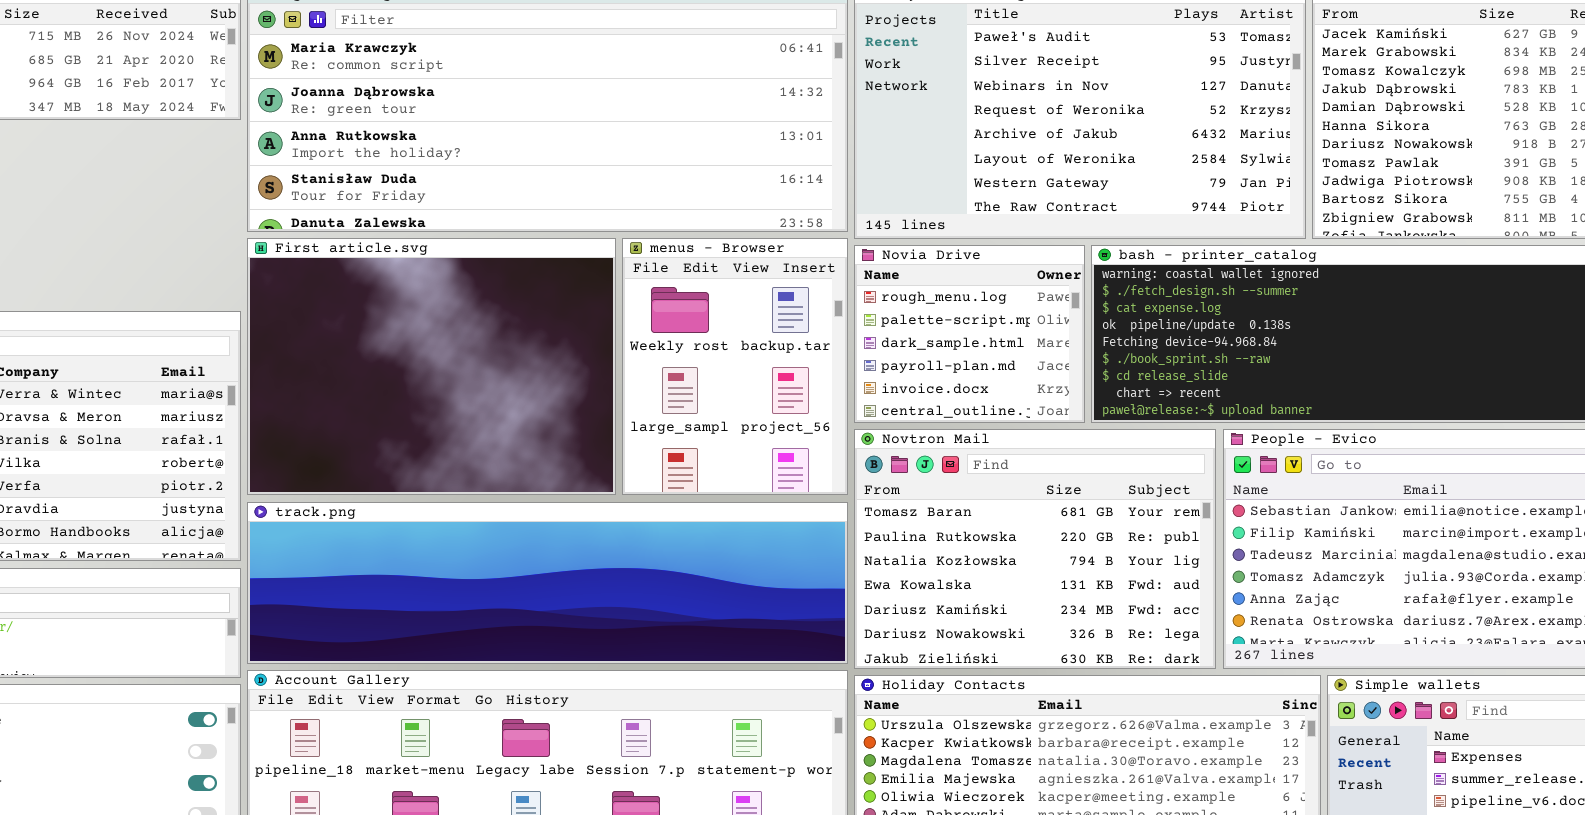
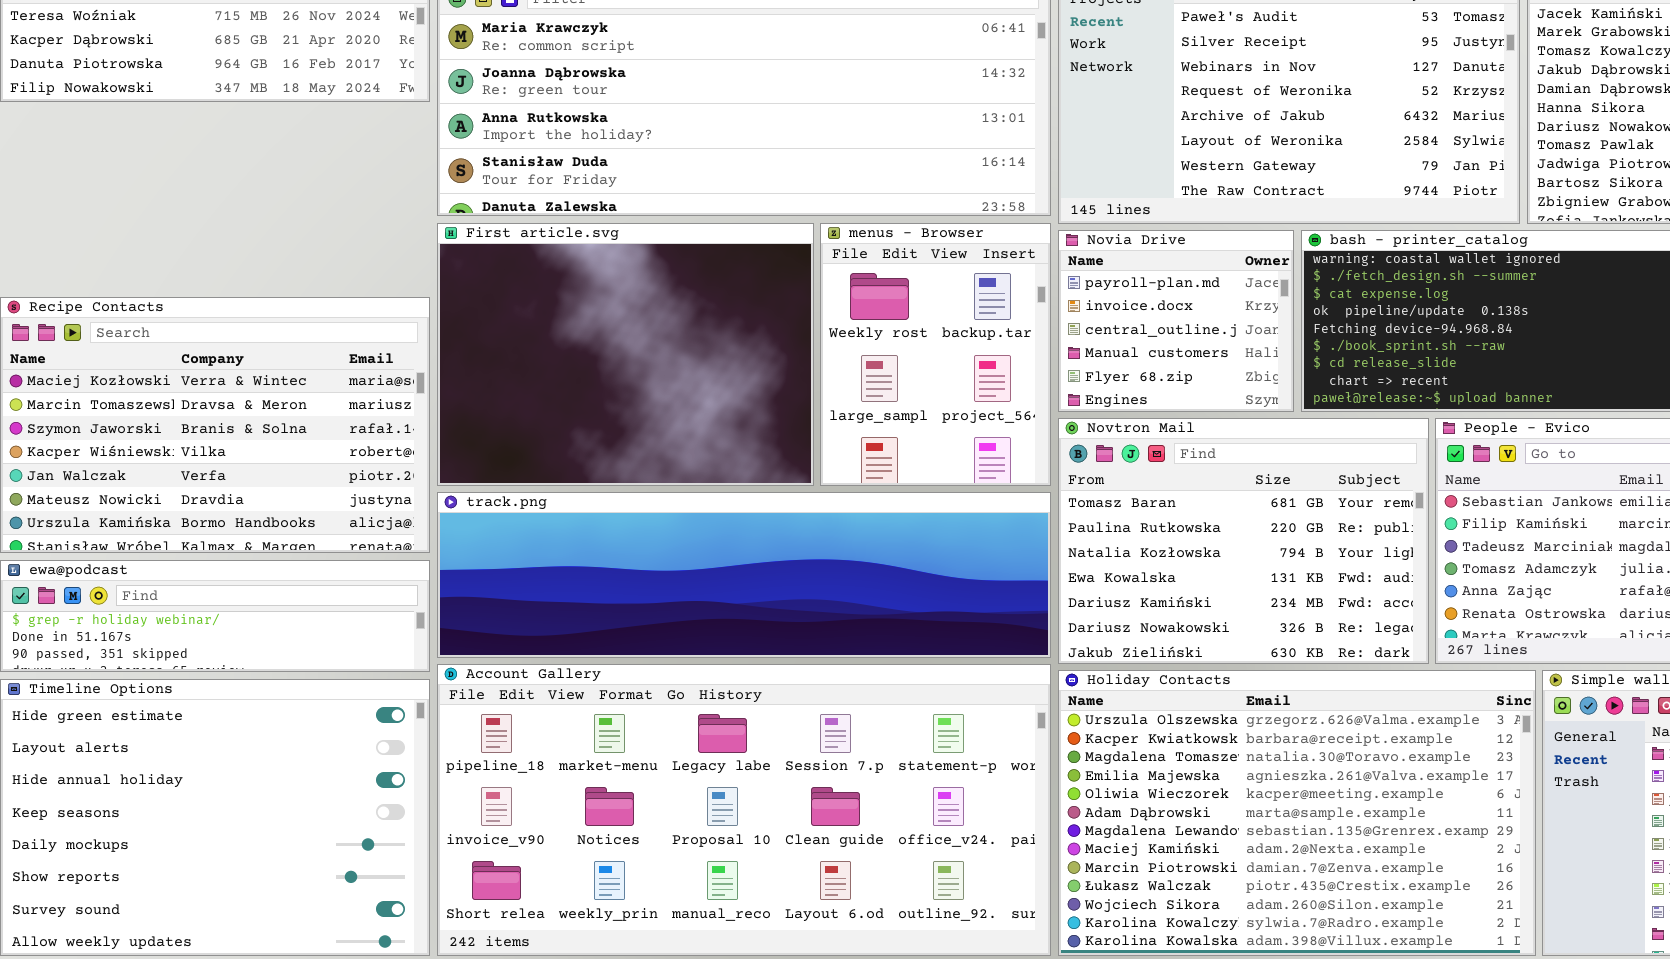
Novia Drive: [854,245,1085,423] -> [1058,230,1294,412], scrolled down 3 rows

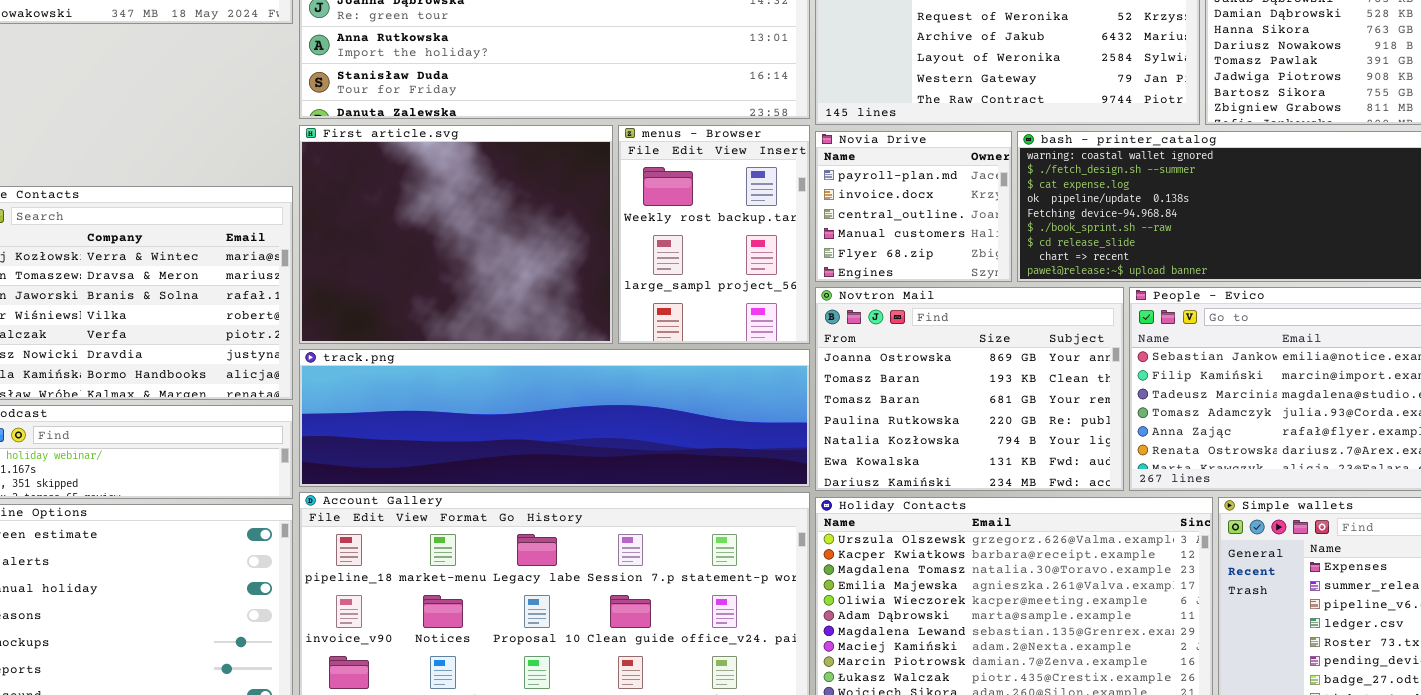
Novtron Mail: [1058,418,1429,664] -> [815,287,1124,491], scrolled up 2 rows

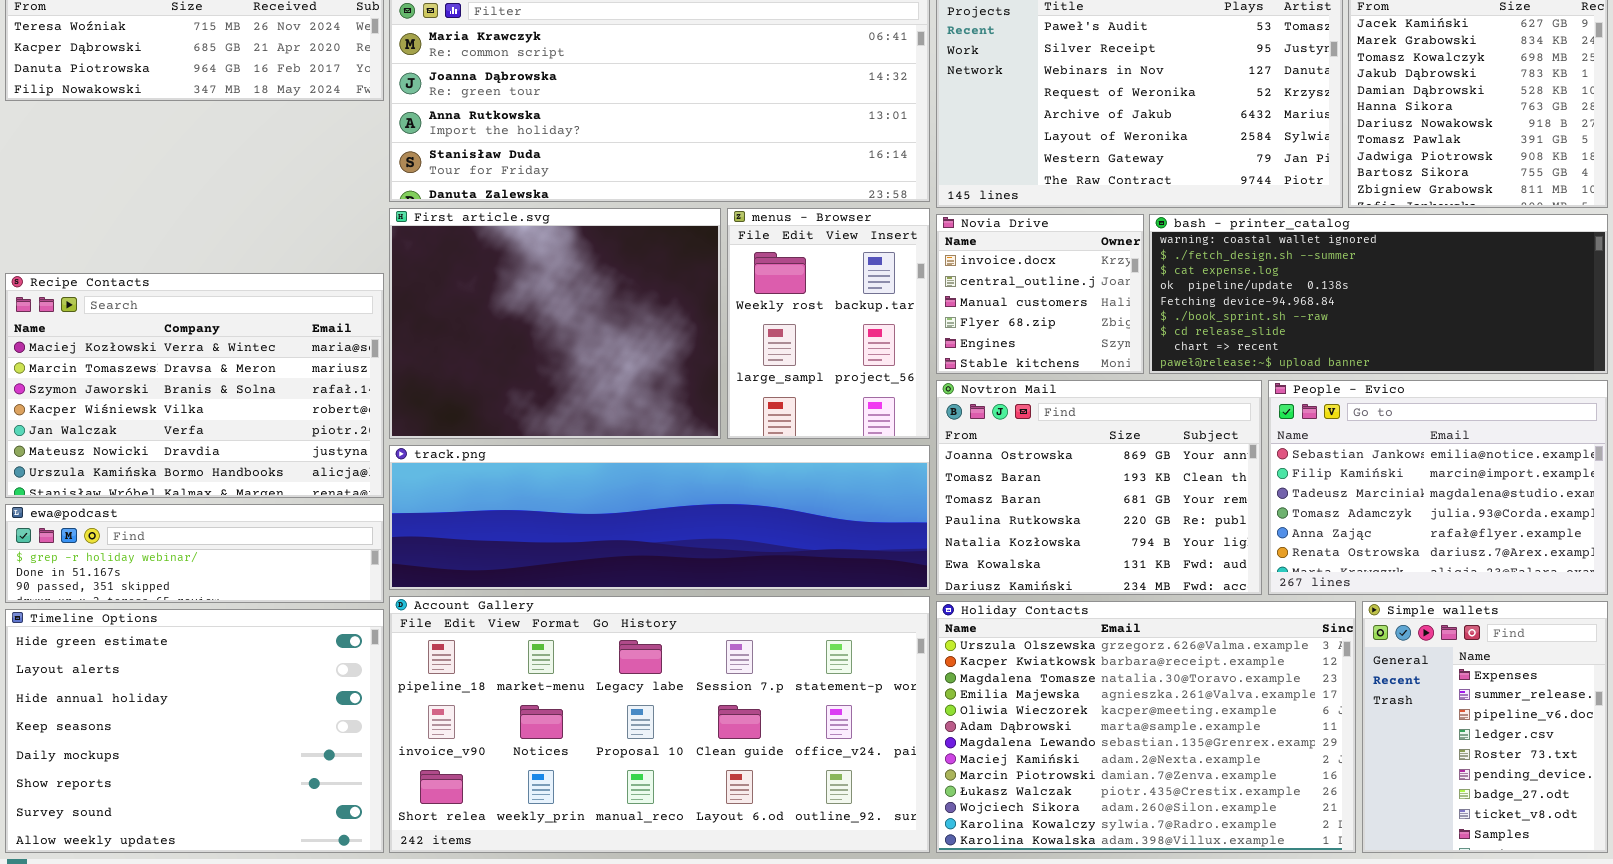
Novia Drive: [815,131,1012,282] -> [936,214,1144,374], scrolled down 1 row

